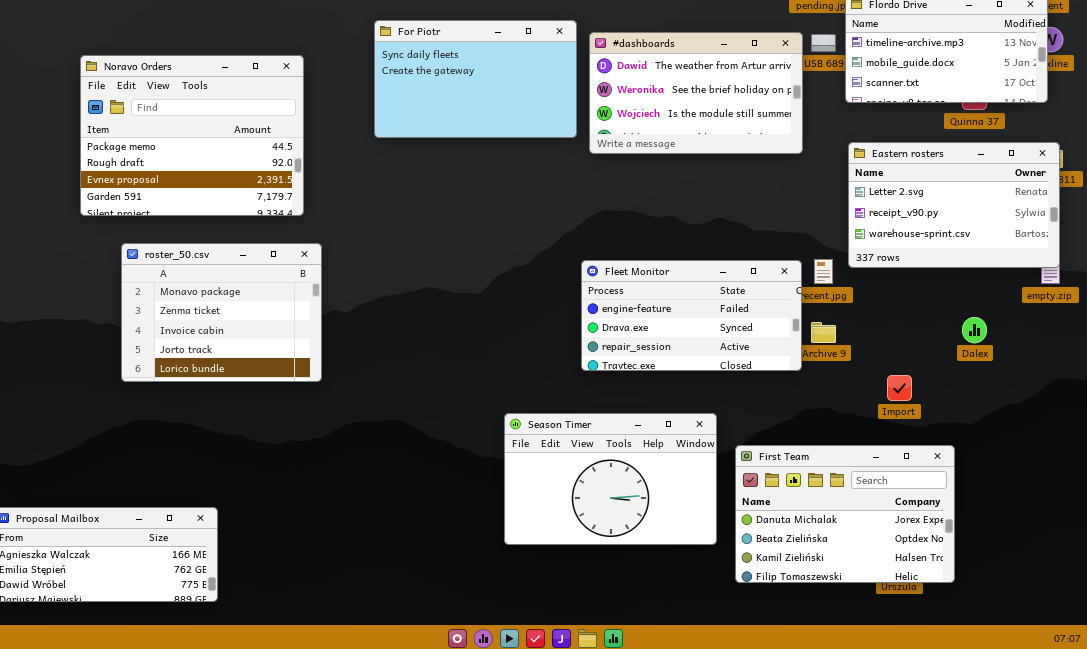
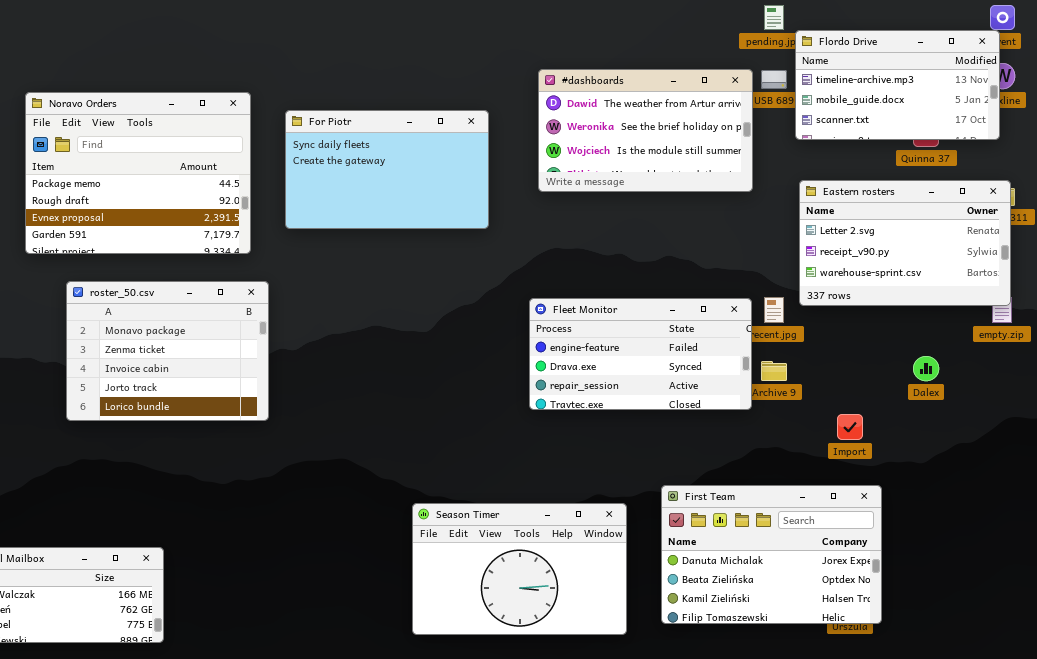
For Piotr: [374,20,577,138] -> [285,110,489,229], moved
Season Timer: [504,413,717,545] -> [412,503,627,635], moved
First Team: [735,445,955,583] -> [661,485,882,624], moved

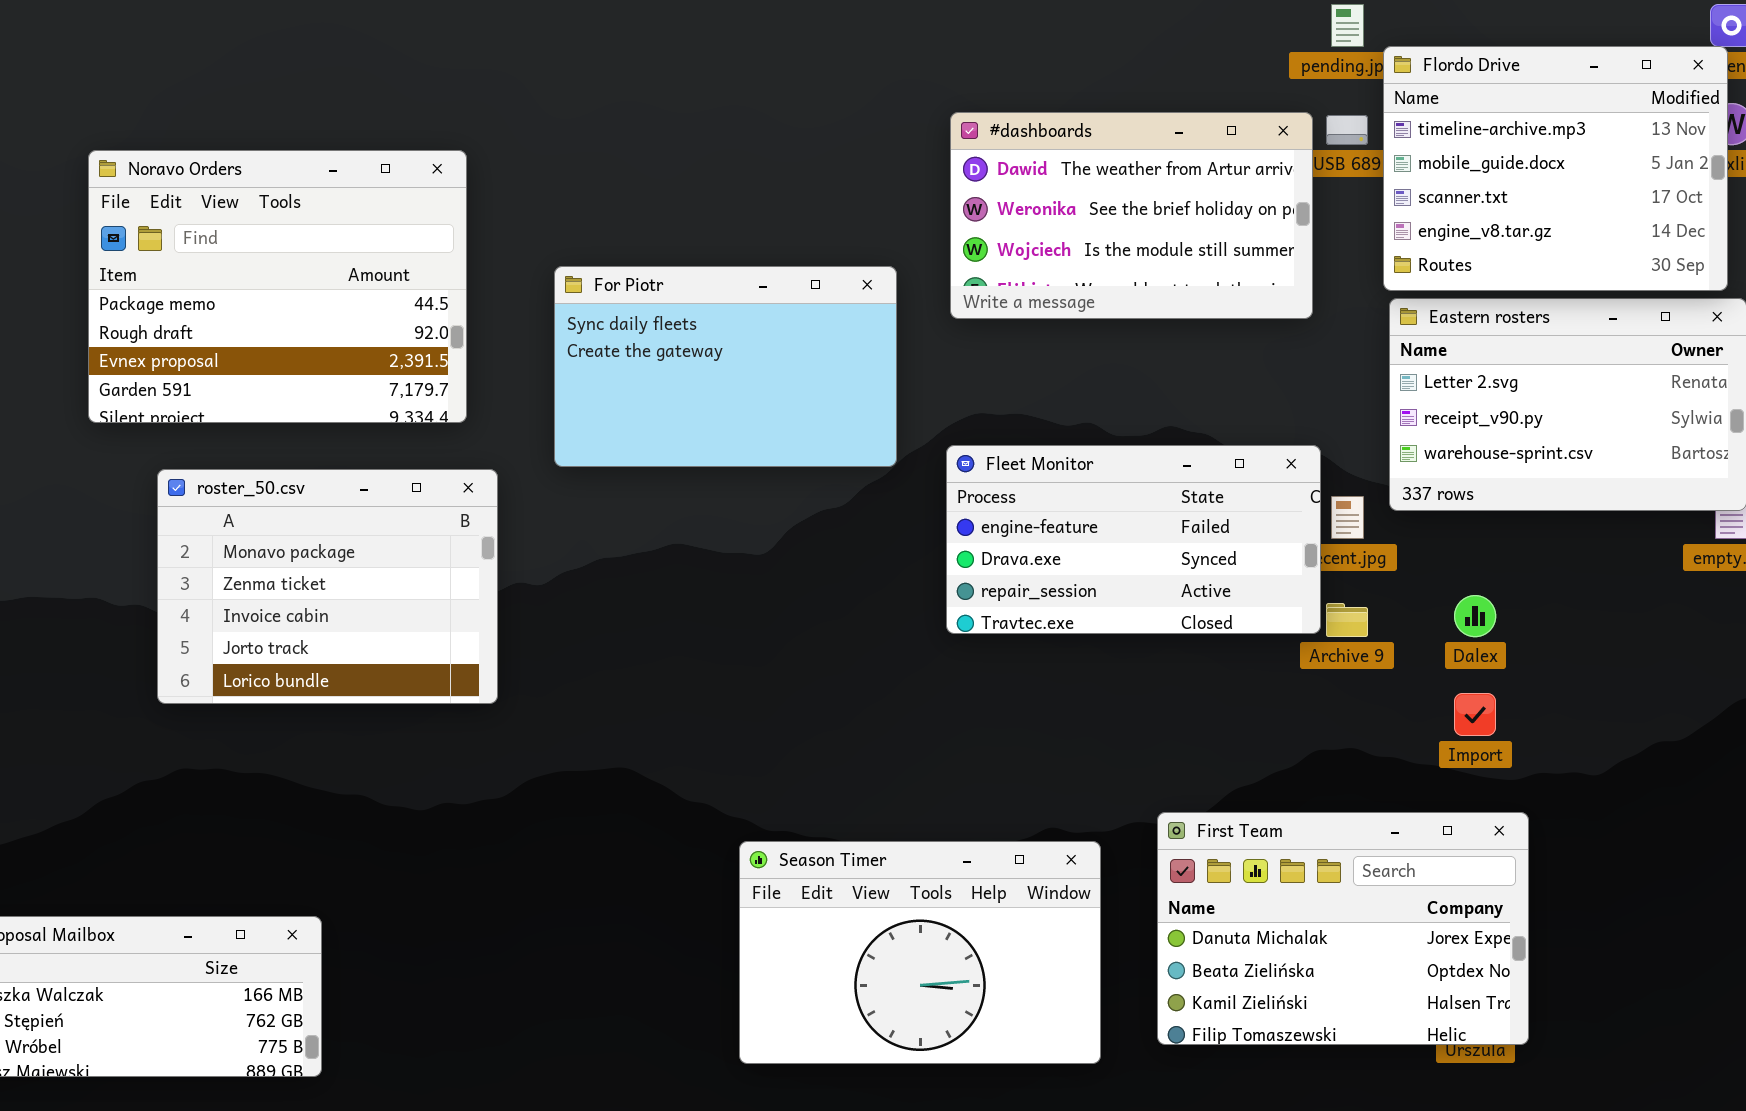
Flordo Drive: [795,30,1000,140] -> [1383,46,1728,291], resized
For Piotr: [285,110,489,229] -> [554,266,897,467], moved
Fleet Monitor: [529,298,752,410] -> [946,445,1321,634], moved
Dalex: [913,356,939,381] -> [1454,595,1496,637], moved

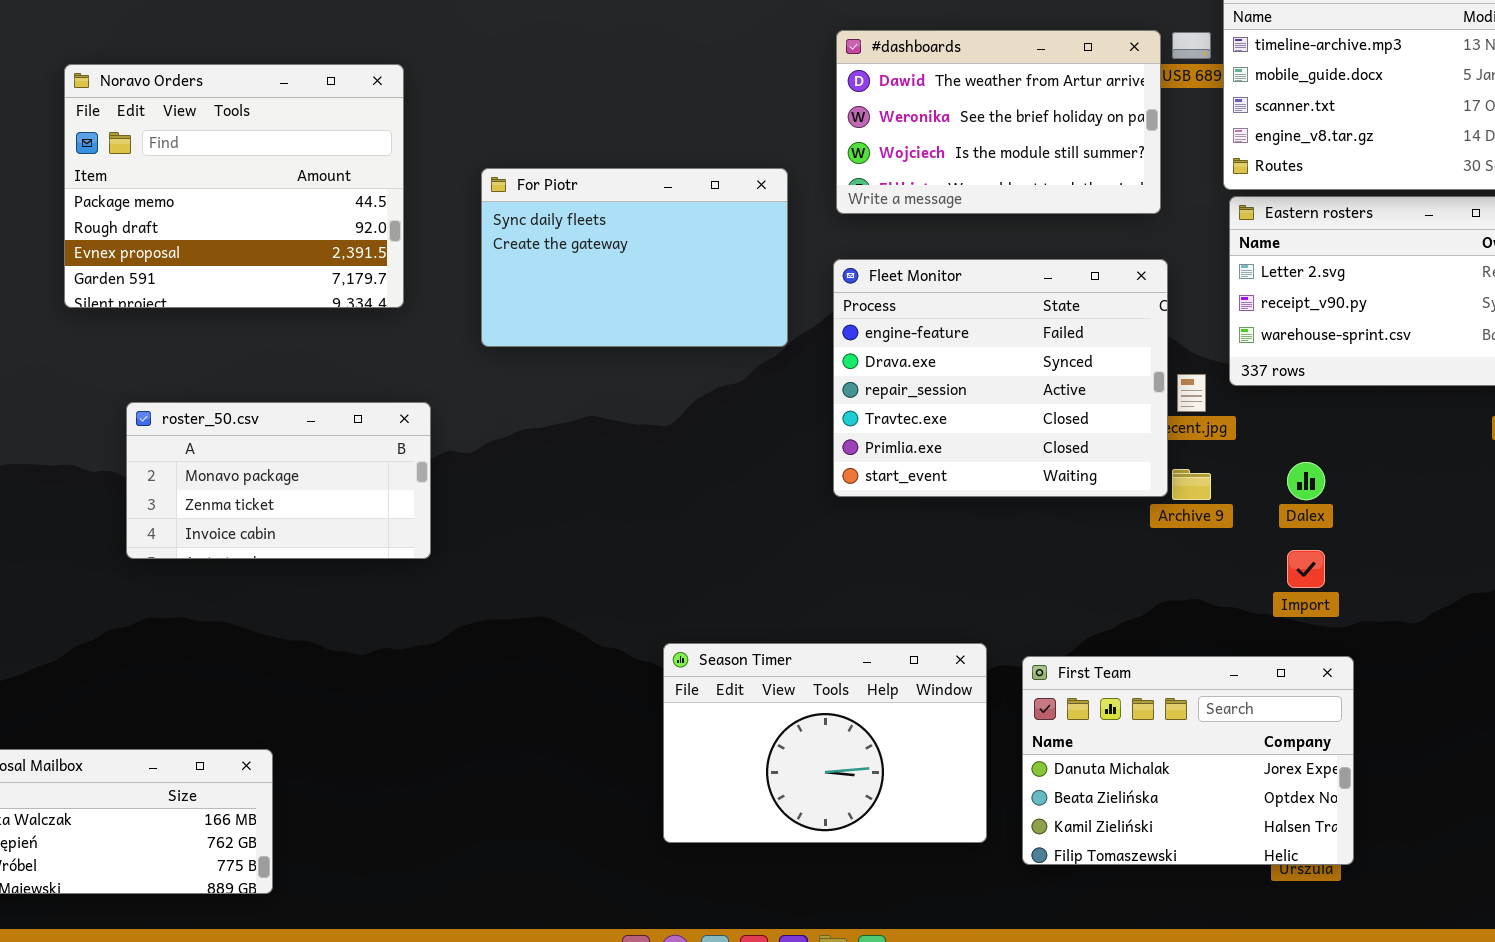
Fleet Monitor: [946,445,1321,634] -> [833,259,1168,497], resized
roster_50.csv: [157,469,498,704] -> [126,402,431,559], resized
Season Timer: [739,841,1101,1064] -> [663,643,987,843], moved

